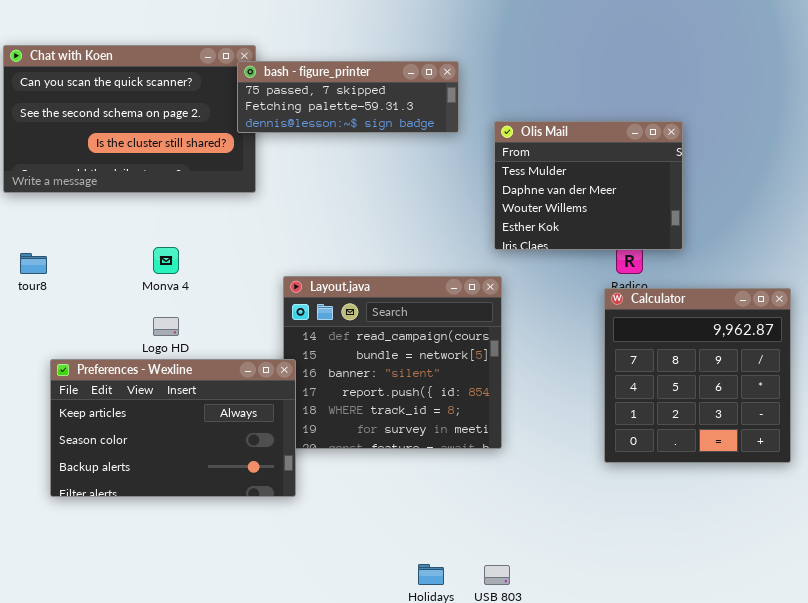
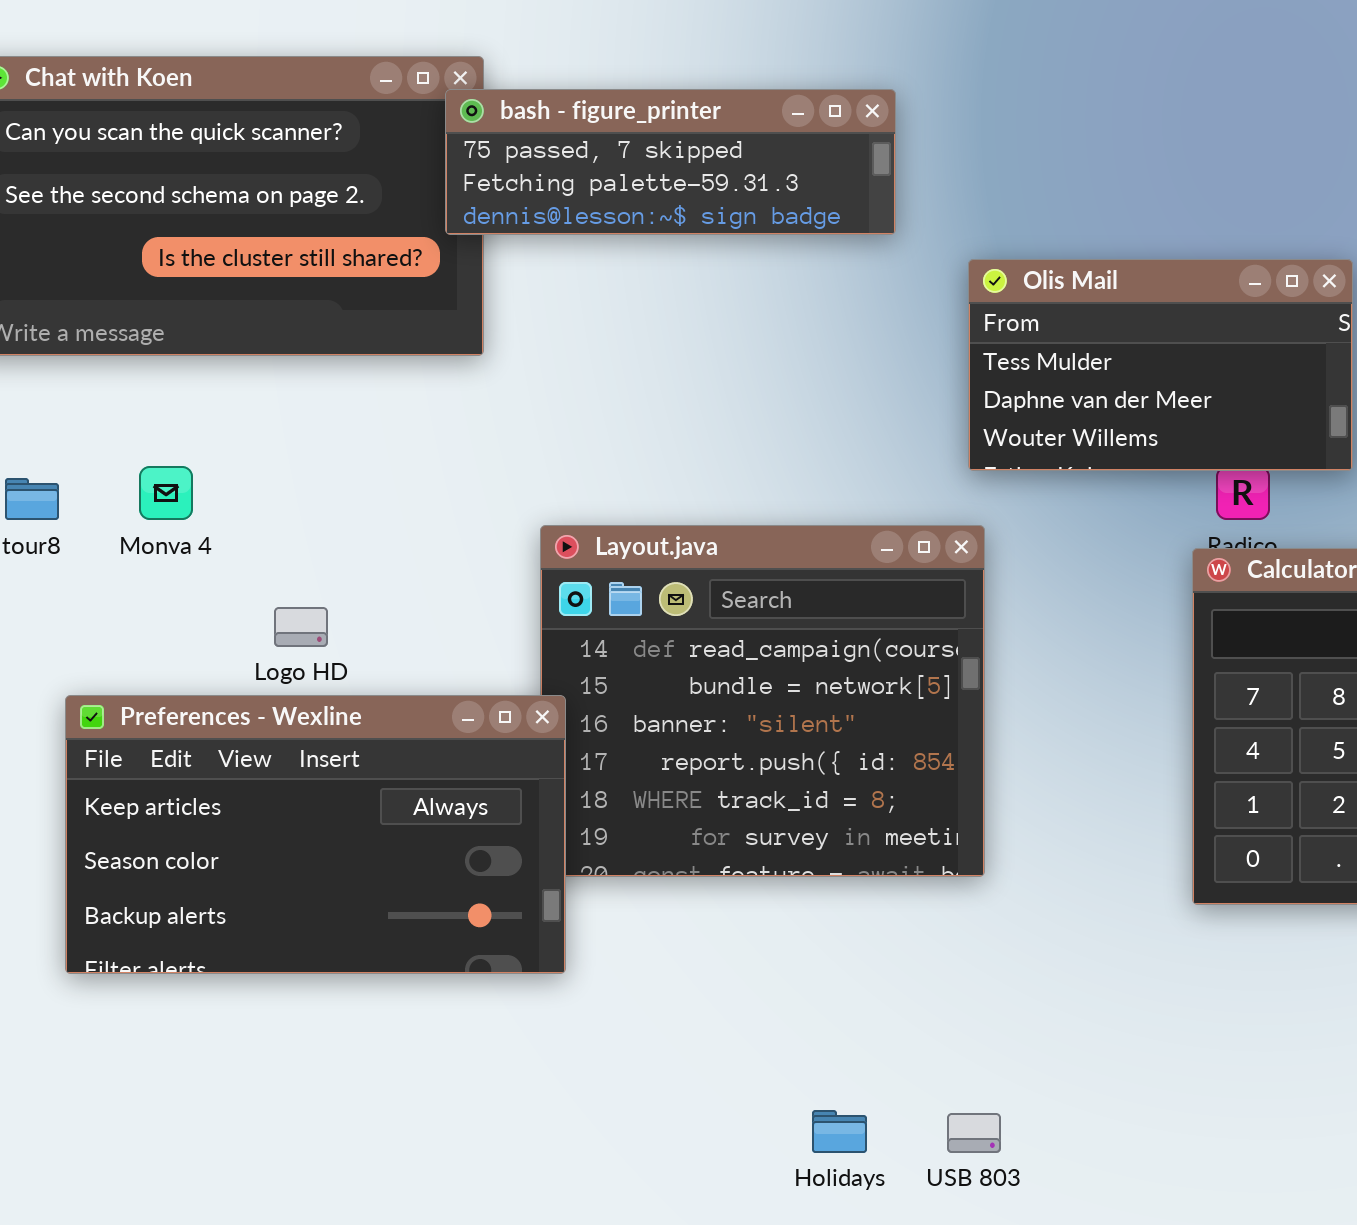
Olis Mail: [494,121,683,250] -> [968,259,1353,471], resized
Monva 4: [153,247,179,274] -> [139,466,193,520], moved

